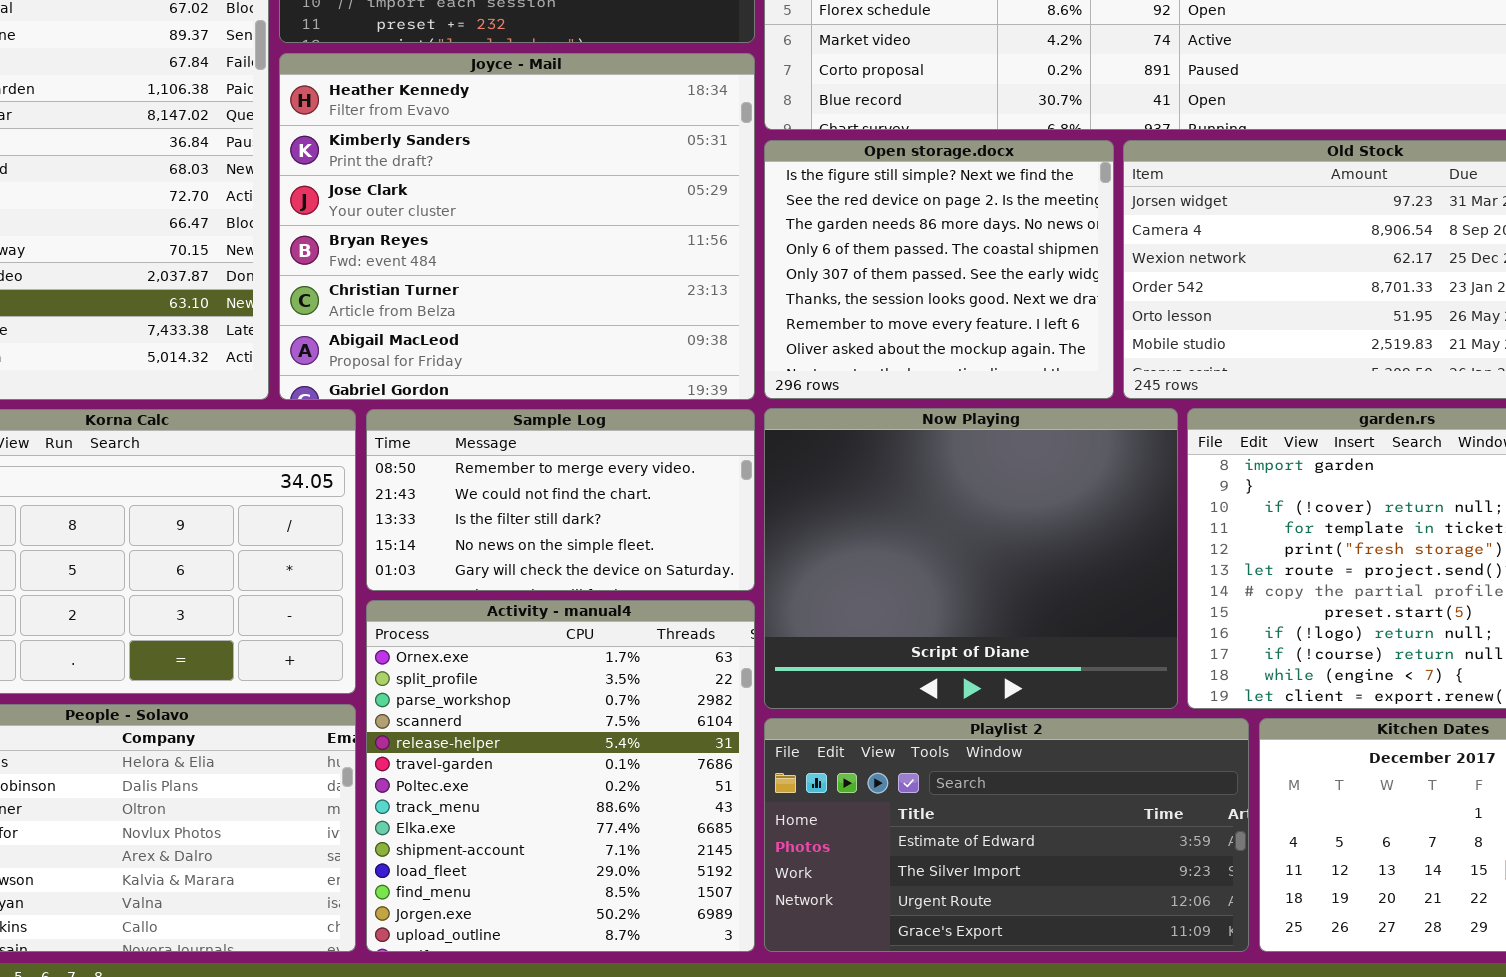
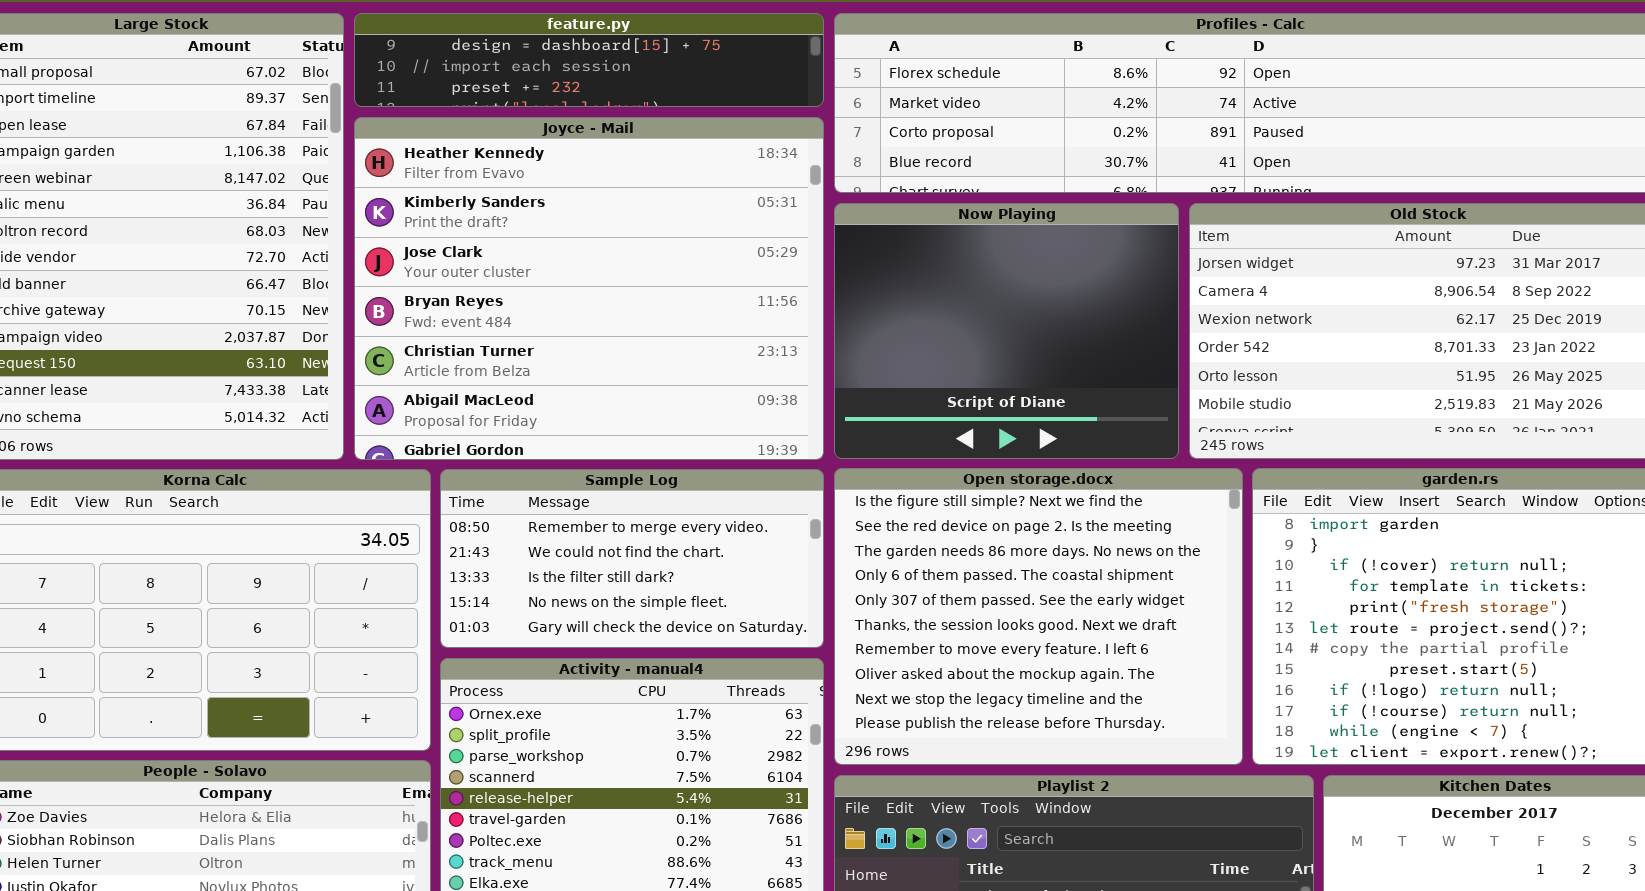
Open storage.docx: [764,140,1114,399] -> [834,468,1243,765], moved, resized
Now Playing: [764,408,1178,709] -> [834,203,1179,459], moved, resized

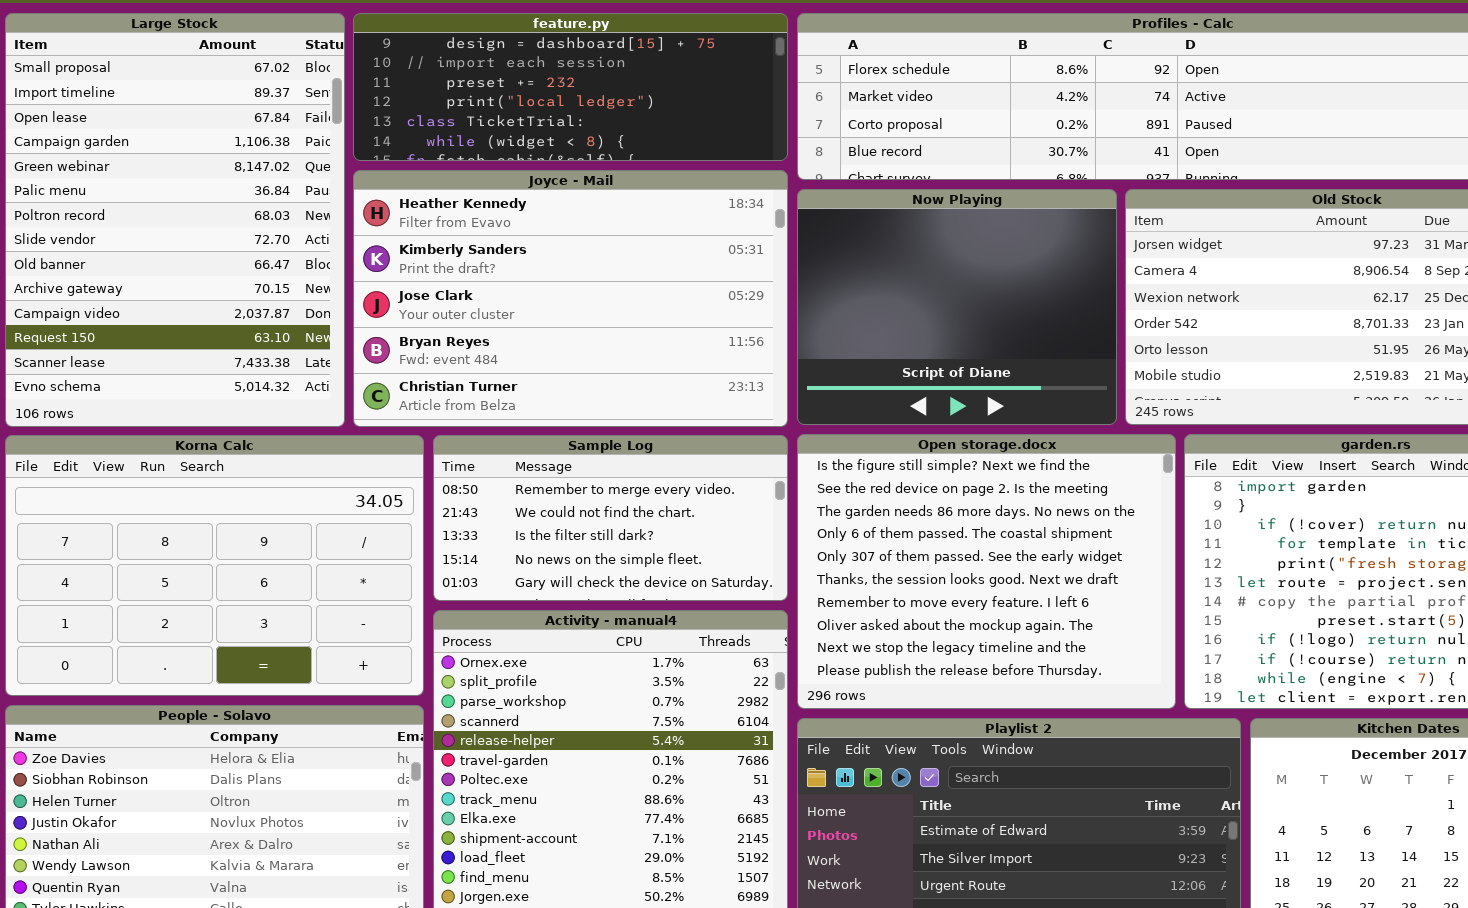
feature.py: [354,13,824,107] -> [353,13,788,161], resized
Joyce - Mail: [354,117,824,460] -> [353,170,788,427], resized

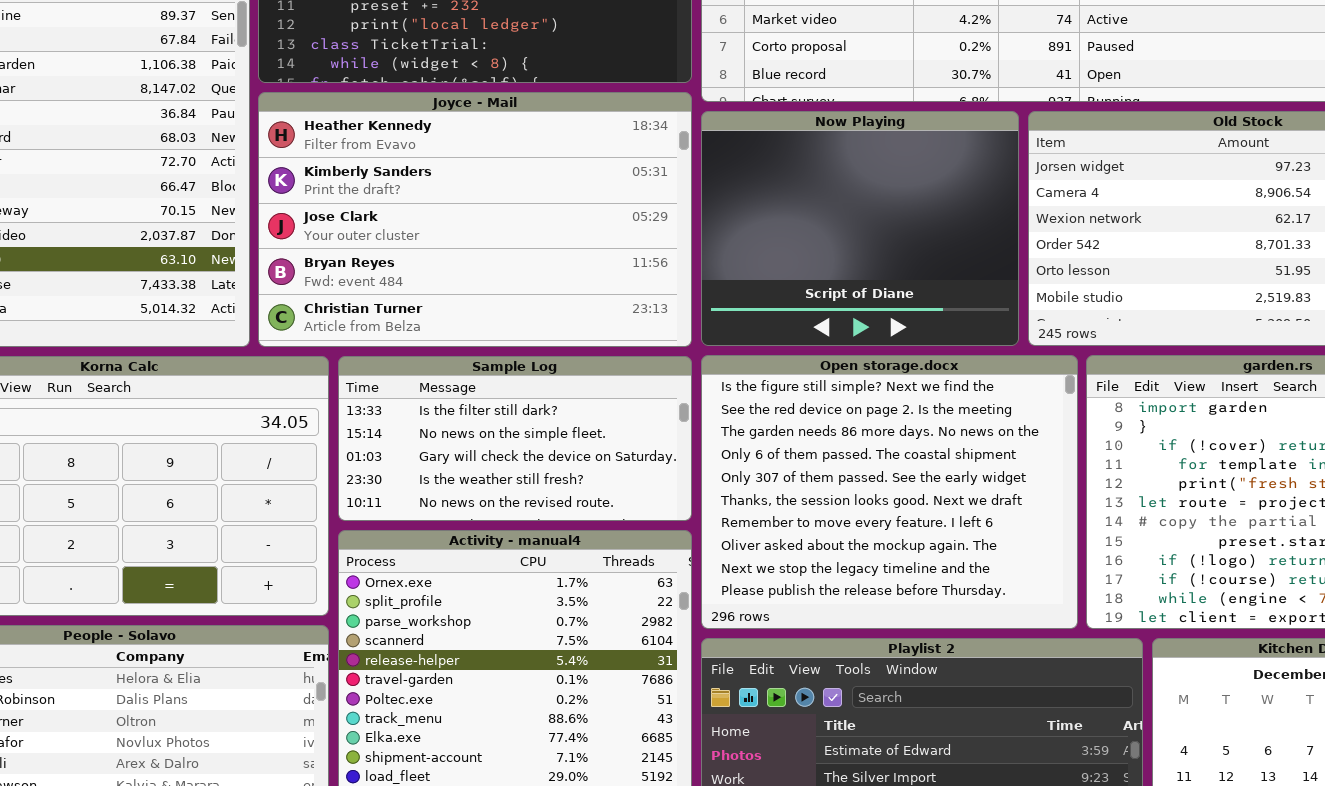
Sample Log: [433,435,788,601] -> [338,356,692,521], scrolled down 2 rows

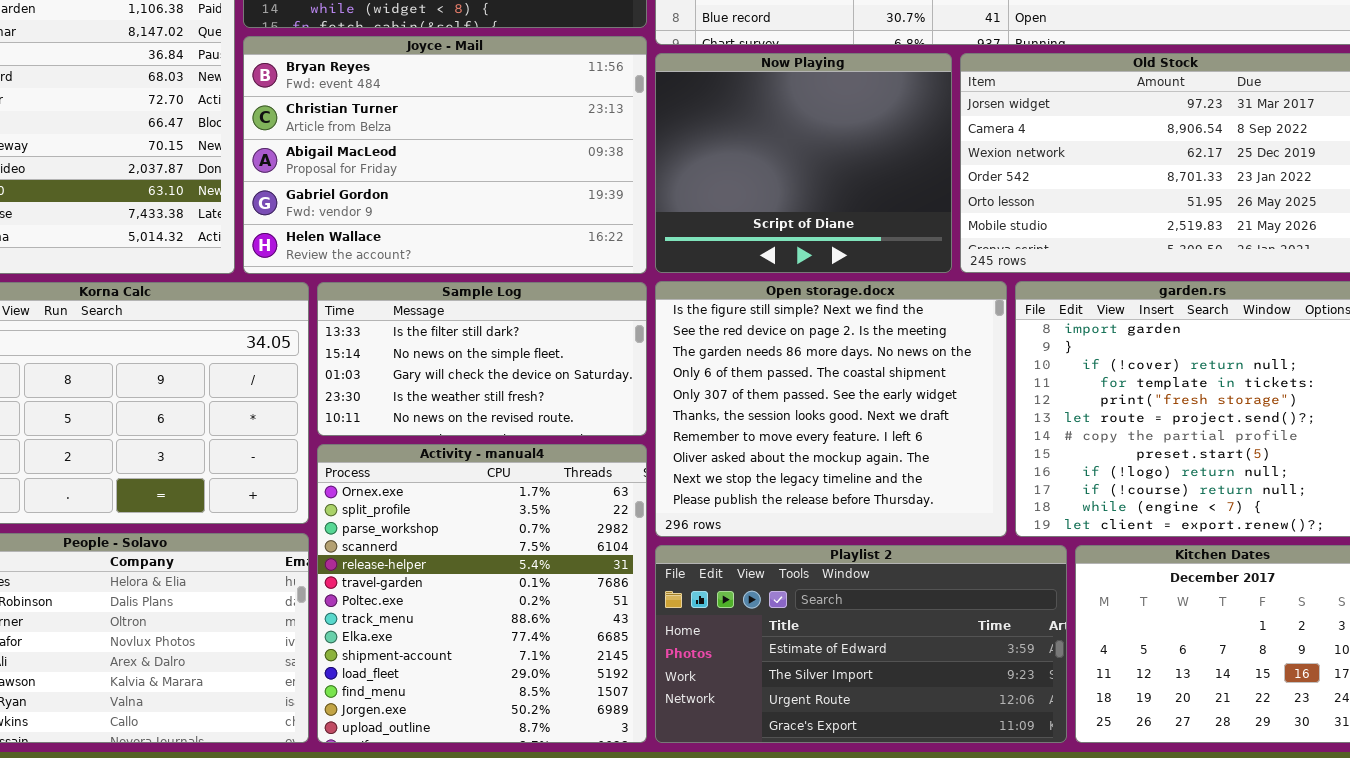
Joyce - Mail: [258,92,692,347] -> [243,36,647,274], scrolled down 3 rows

